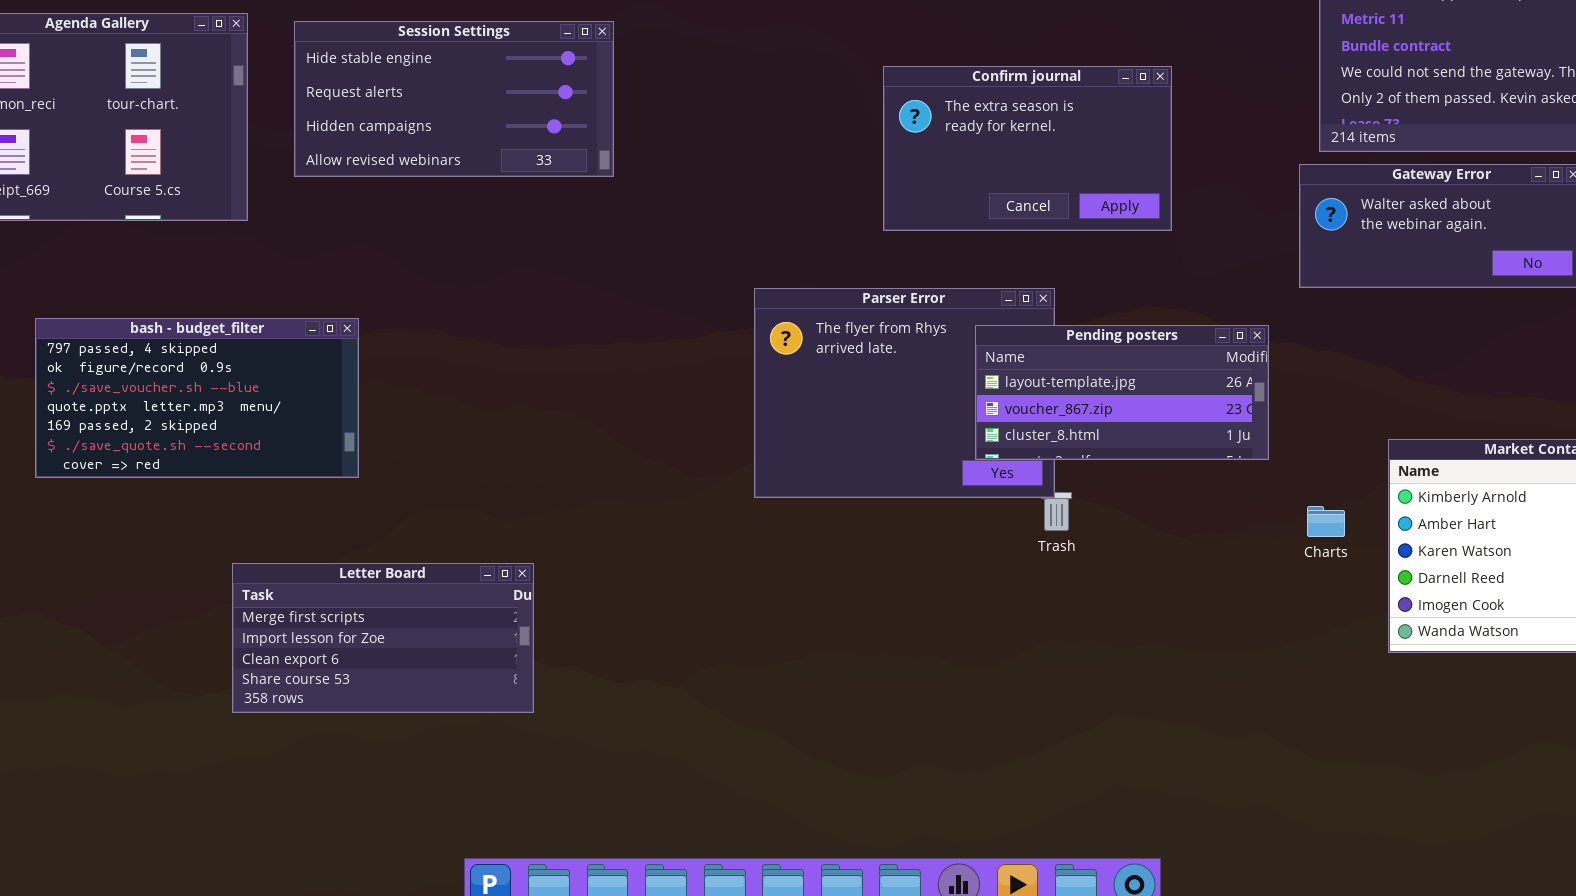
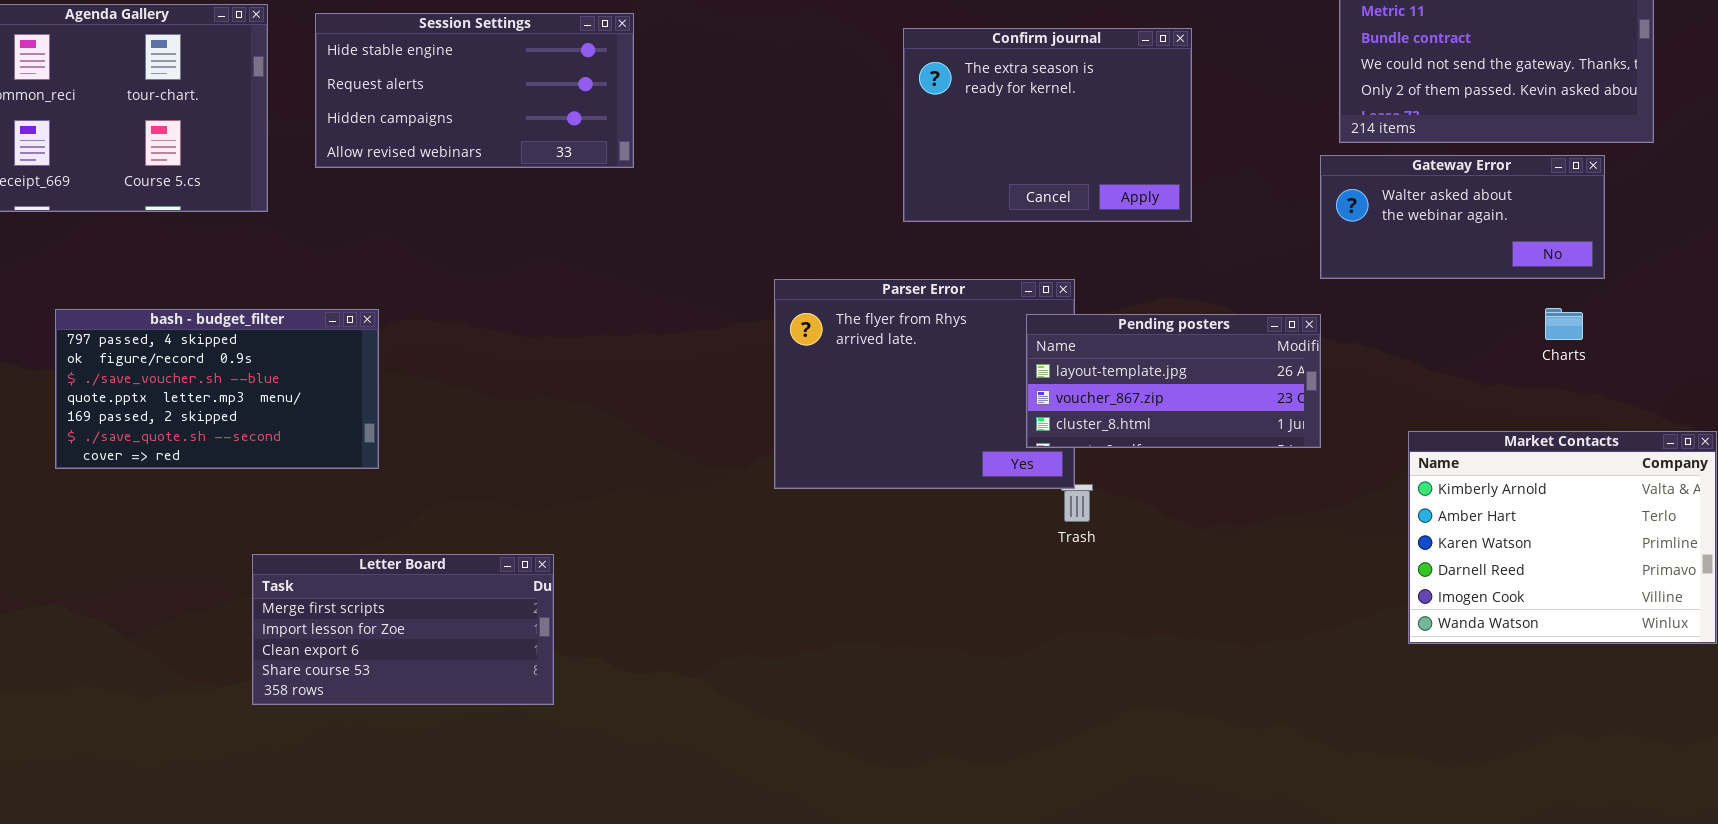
Confirm journal: [883,66,1172,231] -> [903,28,1192,222], resized
Pending posters: [975,325,1269,460] -> [1026,314,1321,448], moved
Charts: [1307,506,1345,537] -> [1545,308,1583,340], moved

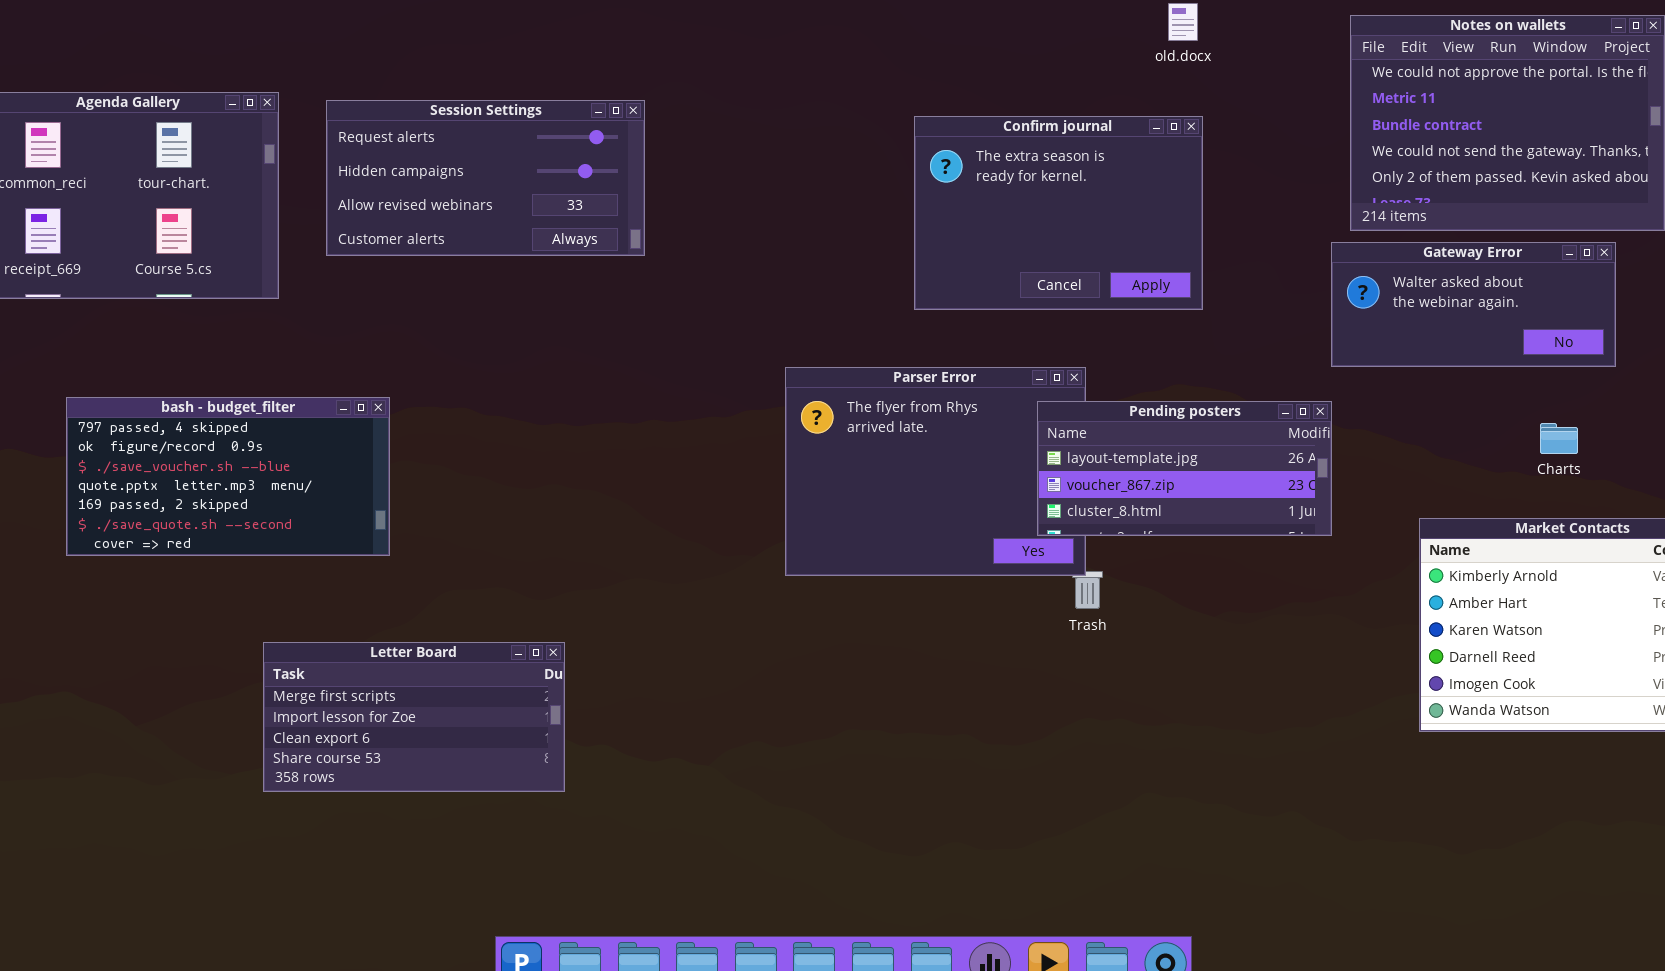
Session Settings: [315,13,634,168] -> [326,100,645,256], scrolled down 1 row
Charts: [1545,308,1583,340] -> [1540,423,1578,454], moved

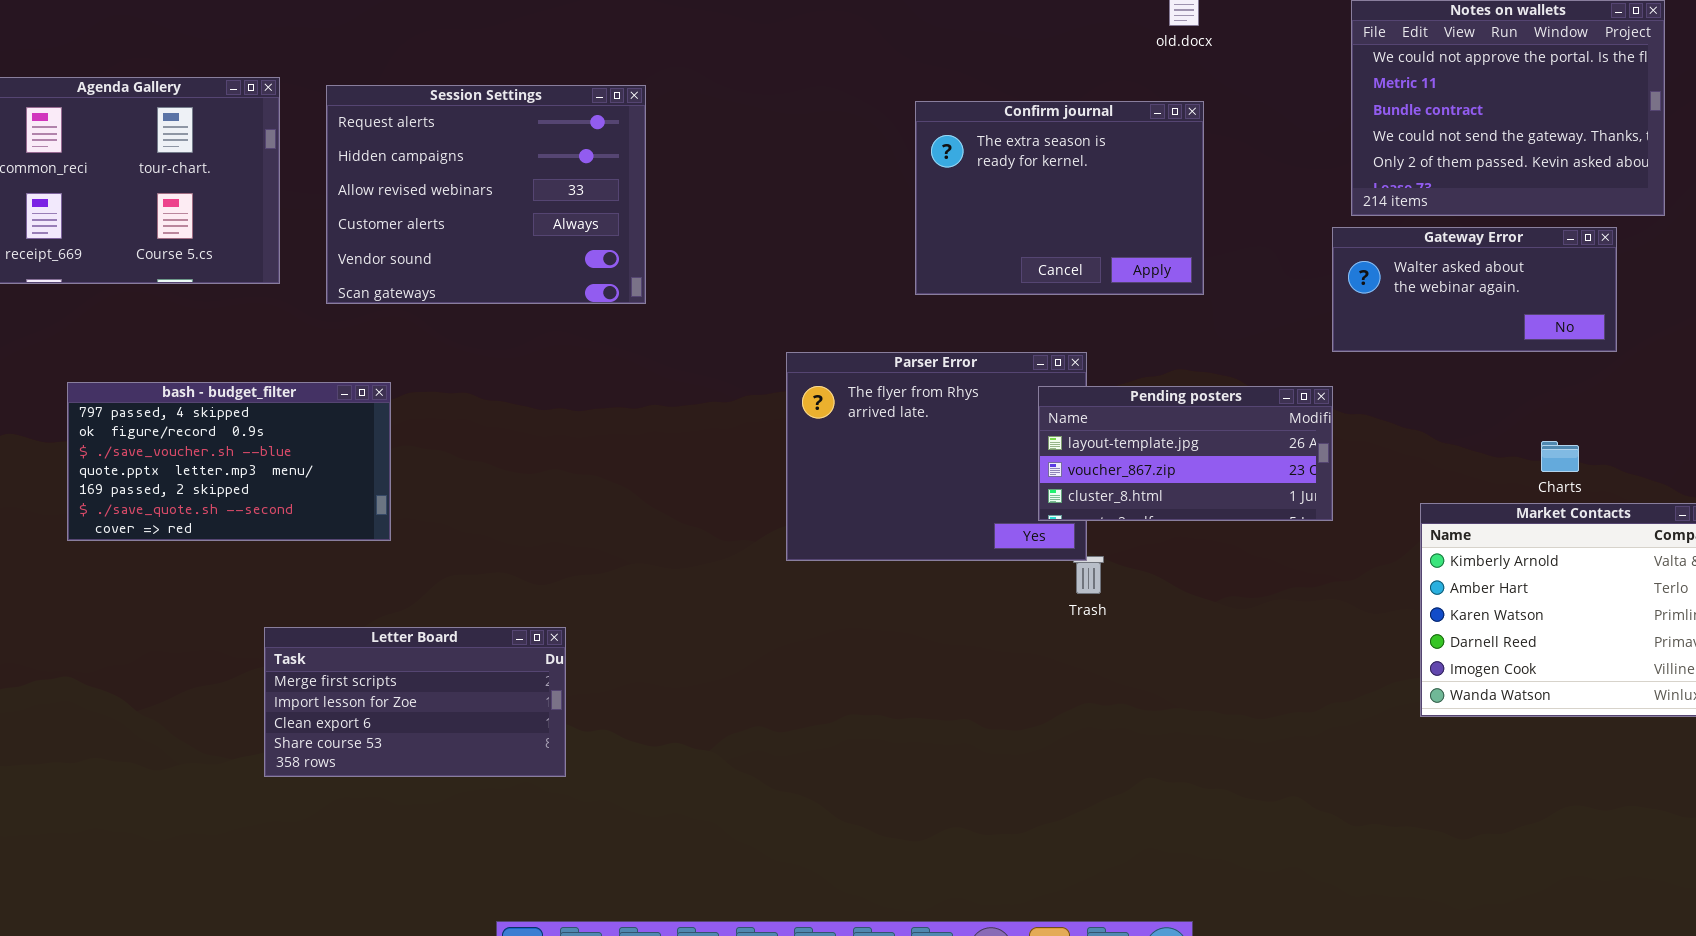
Session Settings: [326,100,645,256] -> [326,85,646,304], resized
Charts: [1540,423,1578,454] -> [1541,441,1579,472], moved

